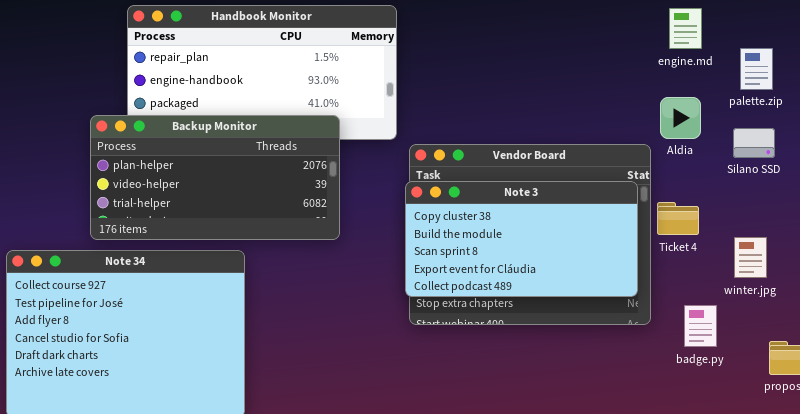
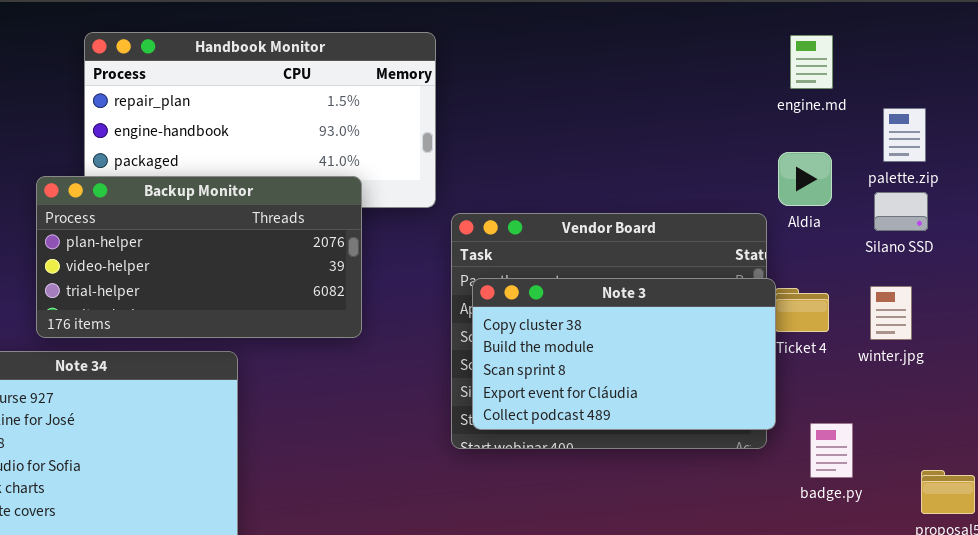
palette.zip: [740,48,773,90] -> [883,108,926,162], moved
Note 3: [405,181,638,297] -> [472,278,776,430], moved
winter.jpg: [734,237,767,278] -> [870,286,912,340], moved

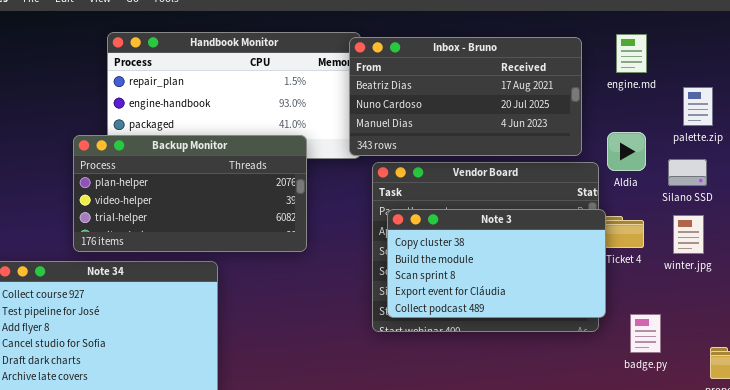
Inbox - Bruno: none -> [349,37,582,156], opened
Aldia: [778,152,832,206] -> [607,132,646,171], moved
Silano SSD: [874,192,928,231] -> [668,159,707,186], moved

